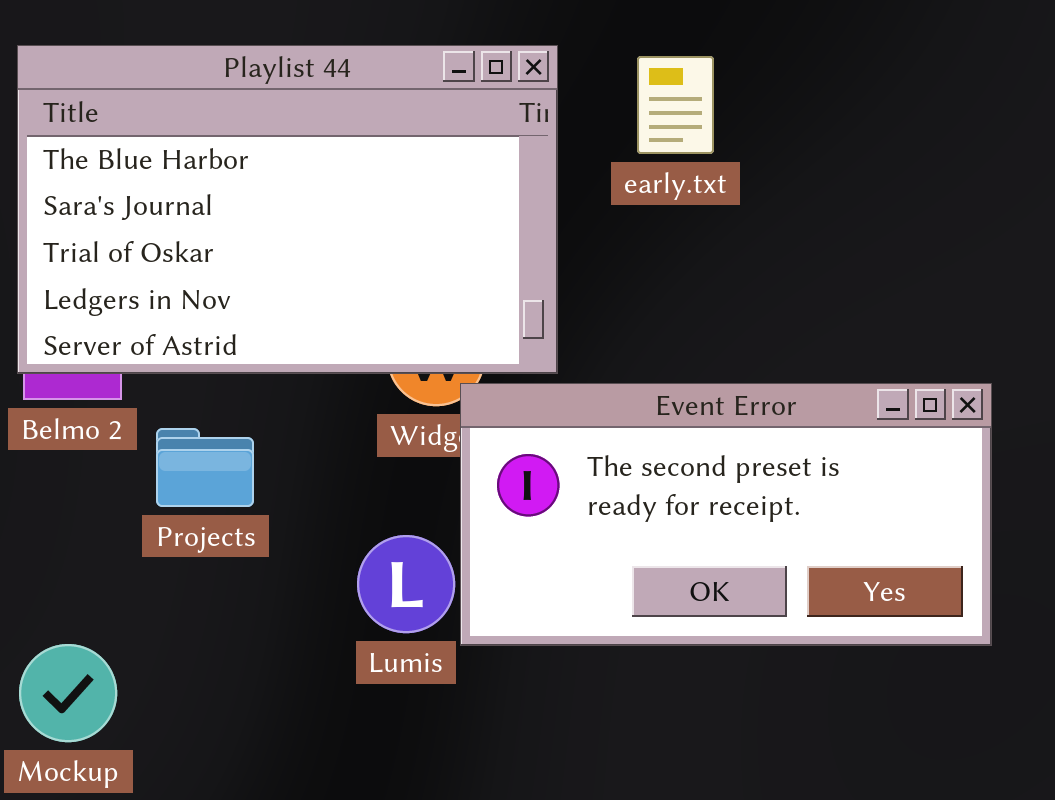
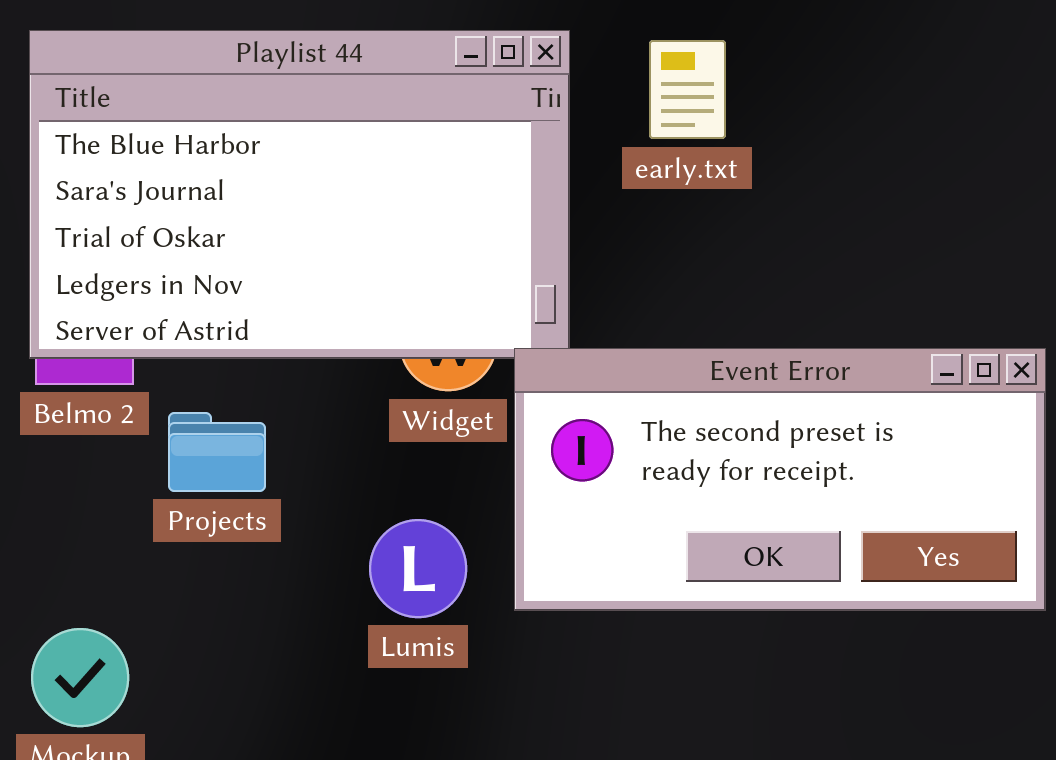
Event Error: [460,383,992,646] -> [514,348,1046,611], moved

